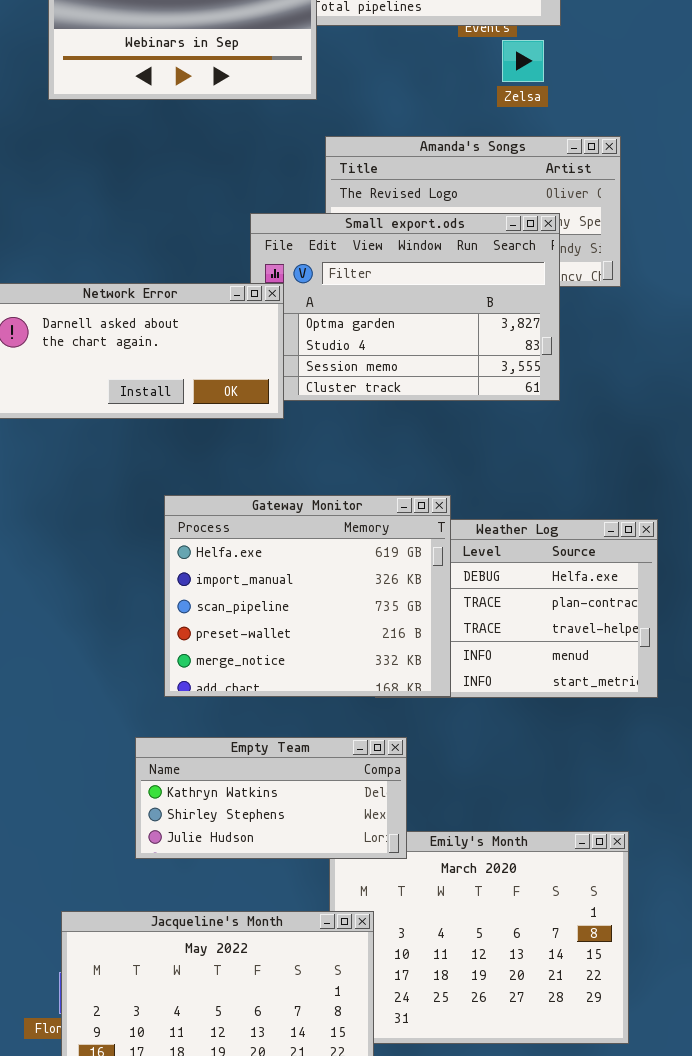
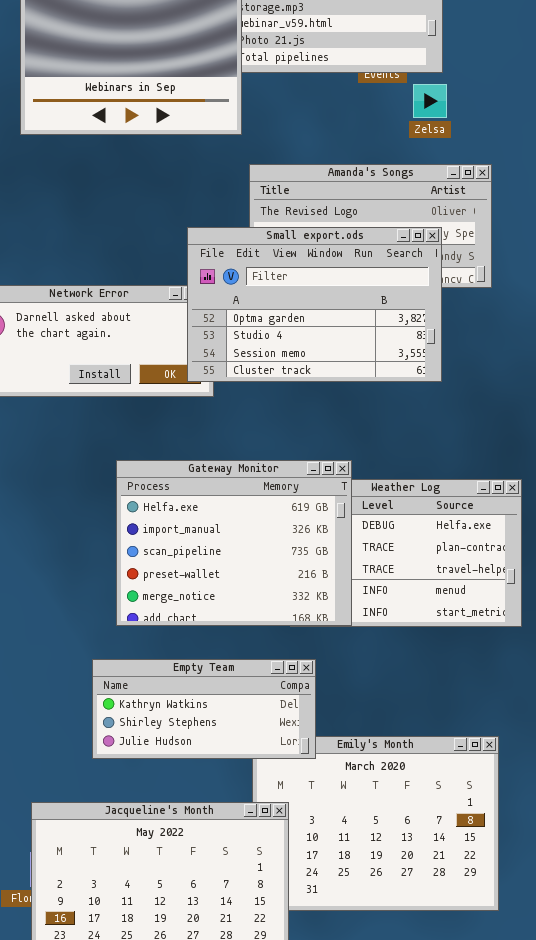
Zelsa: [502,40,544,82] -> [413,84,447,118], moved
Small export.ods: [250,213,560,401] -> [187,227,442,382], raised

